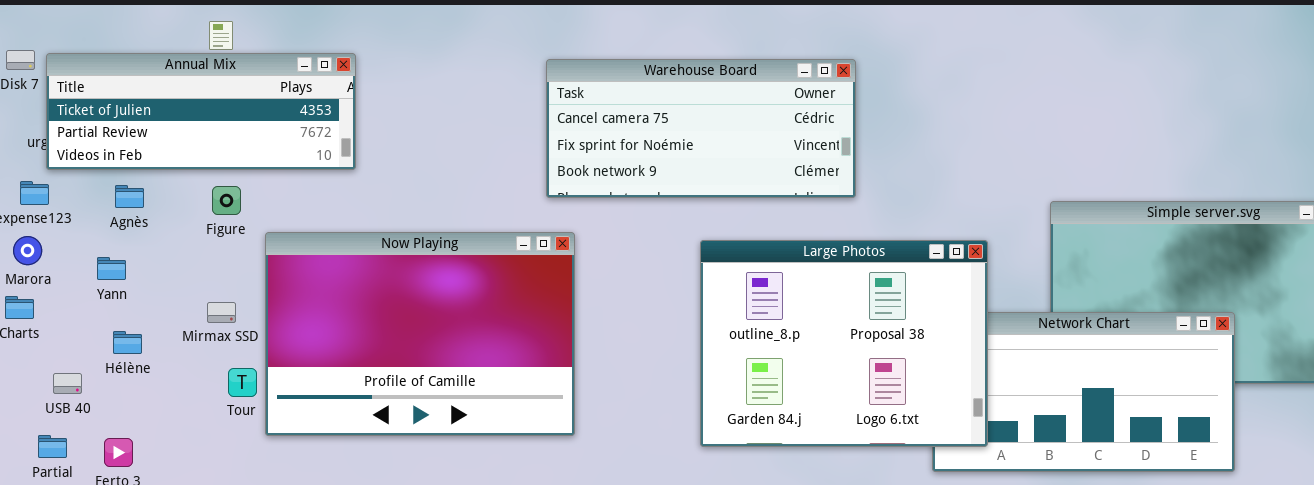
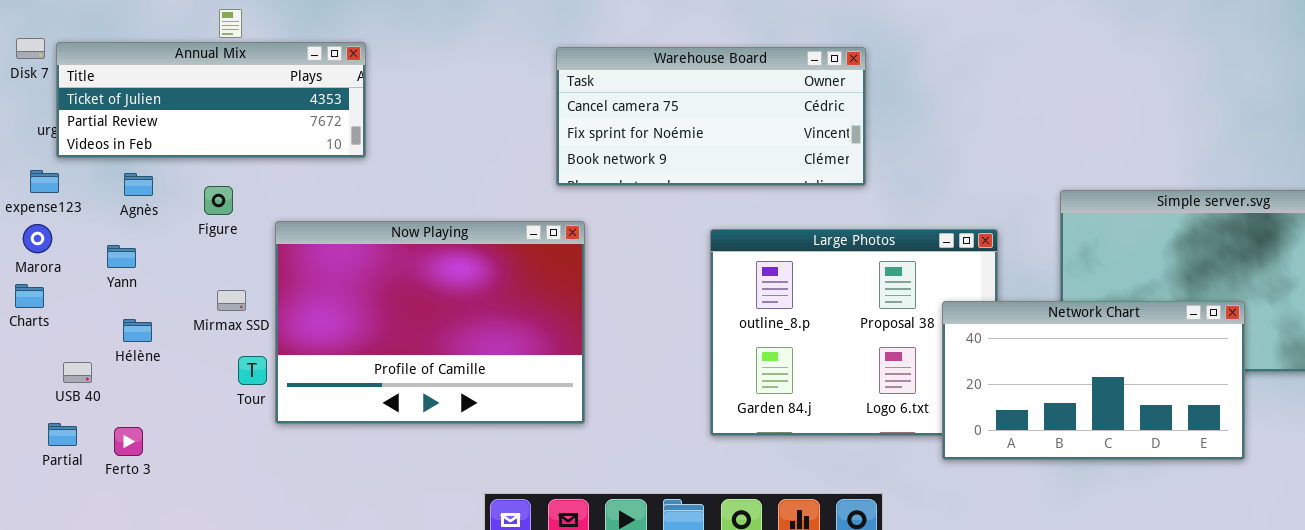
Figure: [212,186,241,215] -> [204,186,233,215], moved
Network Chart: [932,312,1235,472] -> [942,301,1245,460], raised

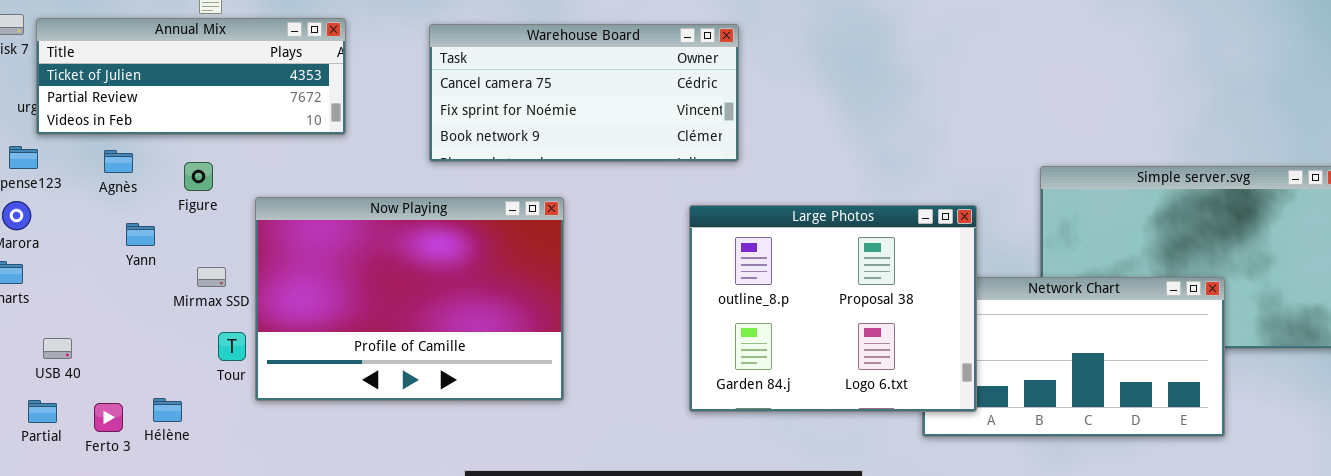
Warehouse Board: [556,47,866,186] -> [429,24,739,162], moved
Large Photos: [710,229,998,436] -> [689,205,977,412], raised
Yann: [107,245,136,268] -> [126,223,155,246], moved
Hélène: [123,319,152,342] -> [153,398,182,422], moved

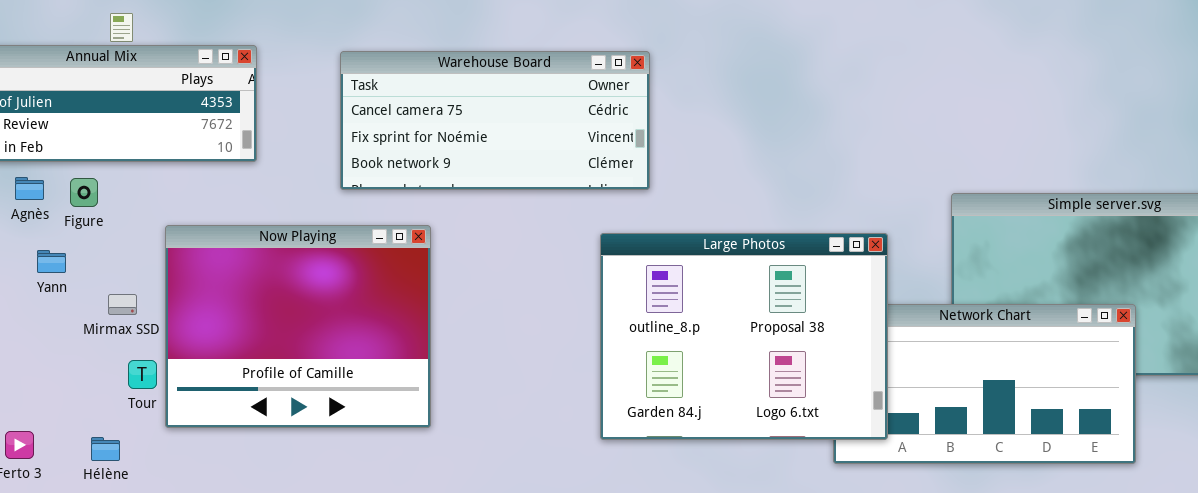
Figure: [184,162,213,191] -> [70,178,98,207], moved
Now Playing: [255,197,564,401] -> [165,225,431,428], resized
Hélène: [153,398,182,422] -> [91,437,120,461], moved

